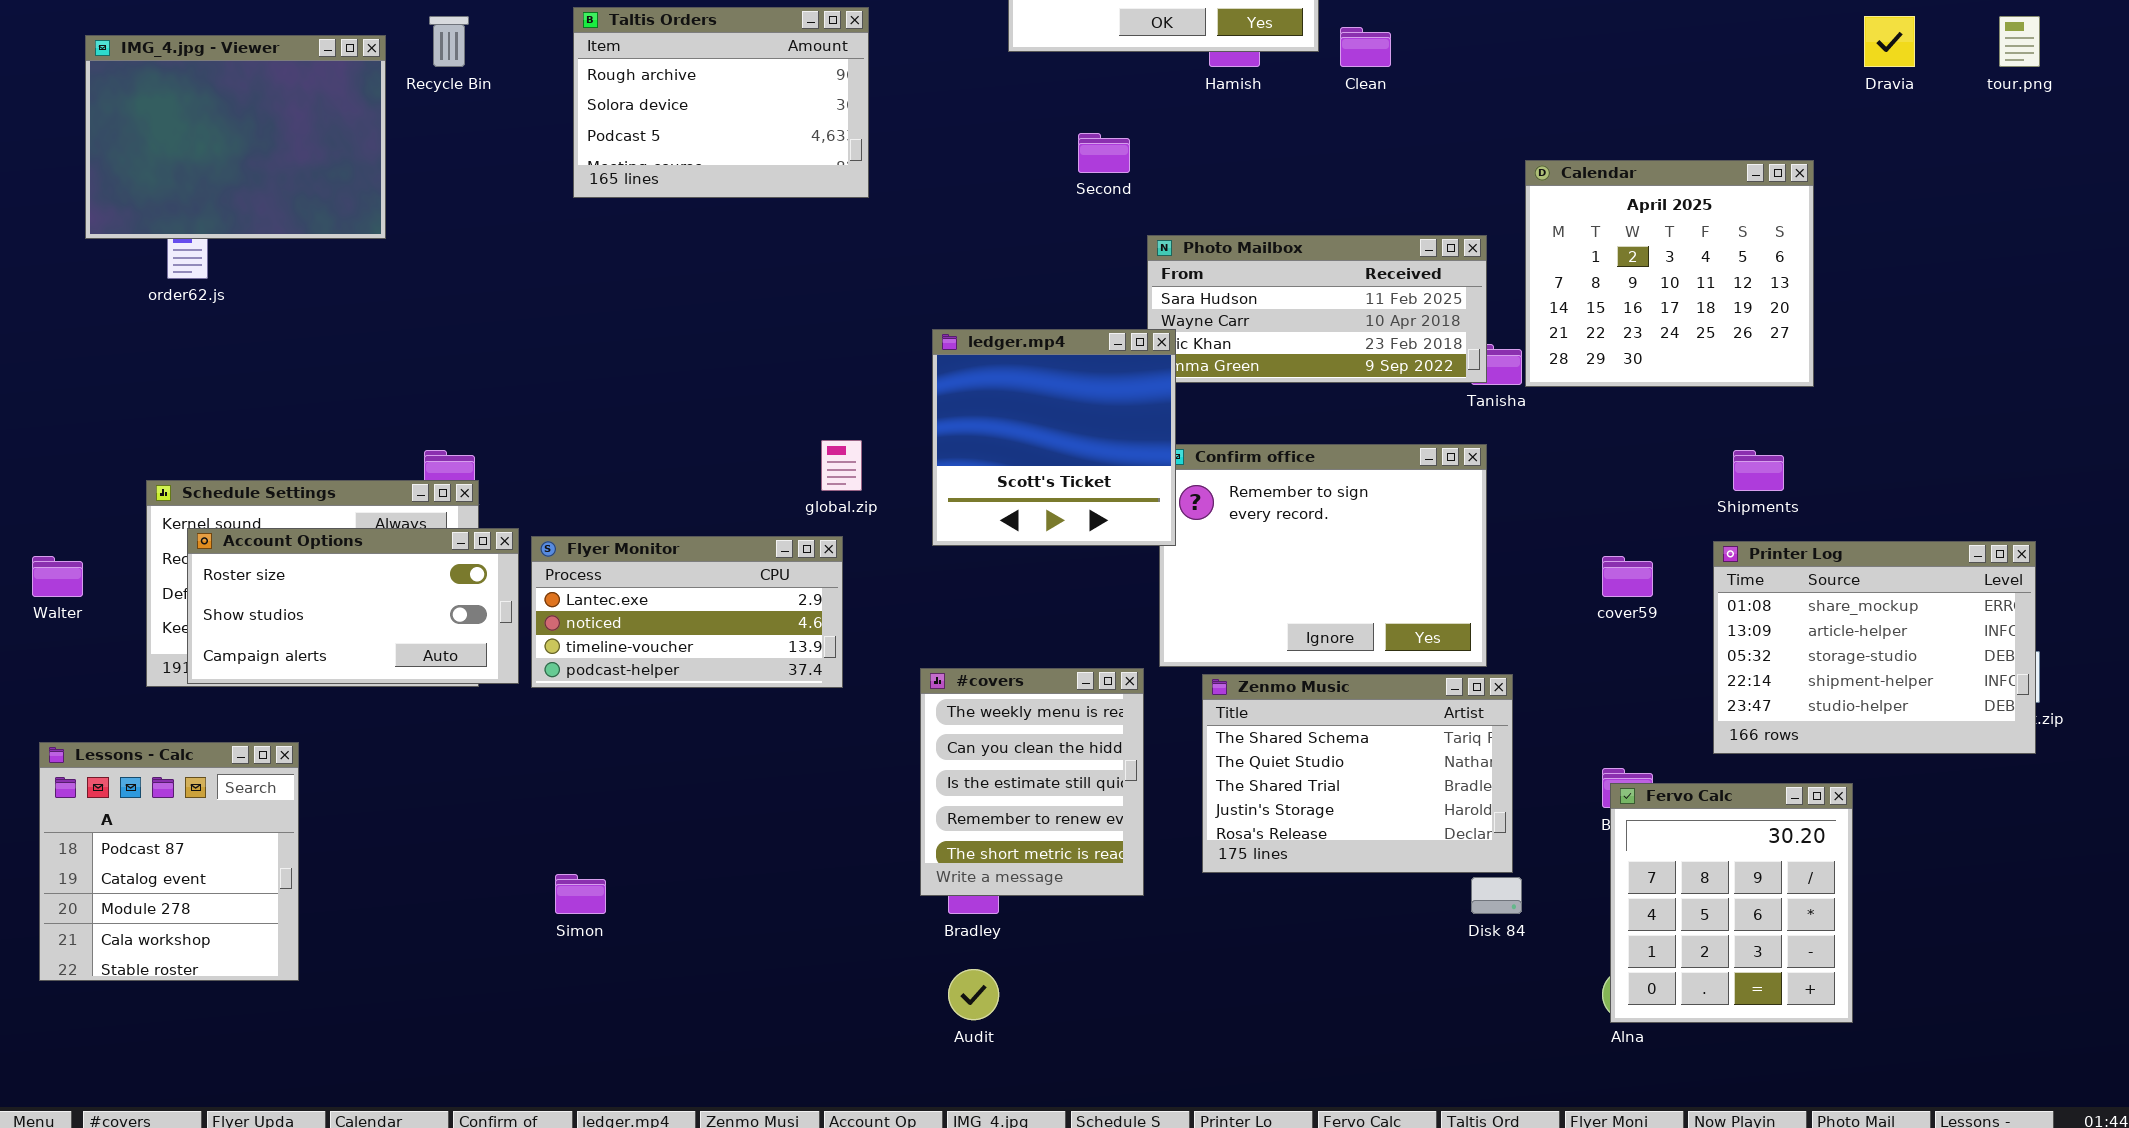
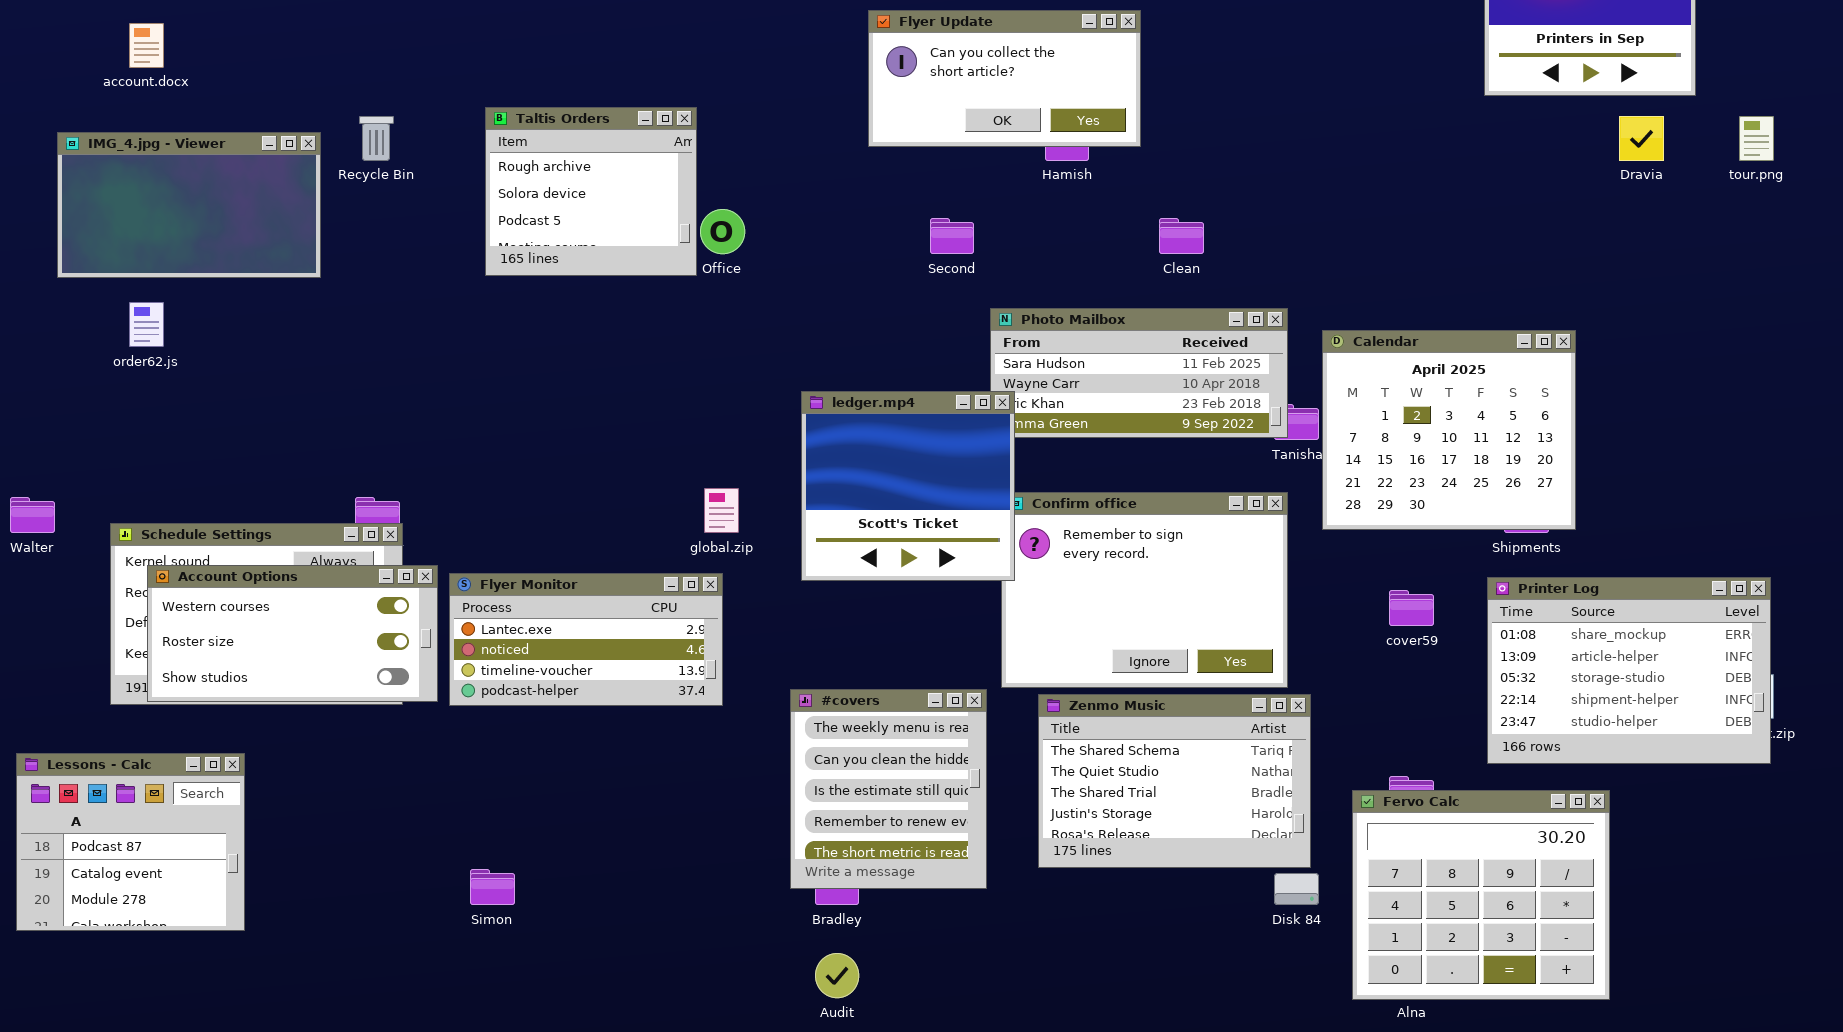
Taltis Orders: [573,7,869,198] -> [485,107,697,276], resized
Clean: [1340,27,1391,67] -> [1159,218,1204,254], moved
IMG_4.jpg - Viewer: [85,35,386,239] -> [57,132,321,278], resized
Calendar: [1525,160,1814,387] -> [1322,330,1576,530], moved
Account Options: [187,528,519,684] -> [147,565,438,702], scrolled up 1 row
Walter: [32,556,83,597] -> [10,497,55,533], moved
Lessons - Calc: [39,742,299,981] -> [16,753,245,931], resized
Fervo Calc: [1610,783,1853,1023] -> [1352,790,1610,1000], resized

